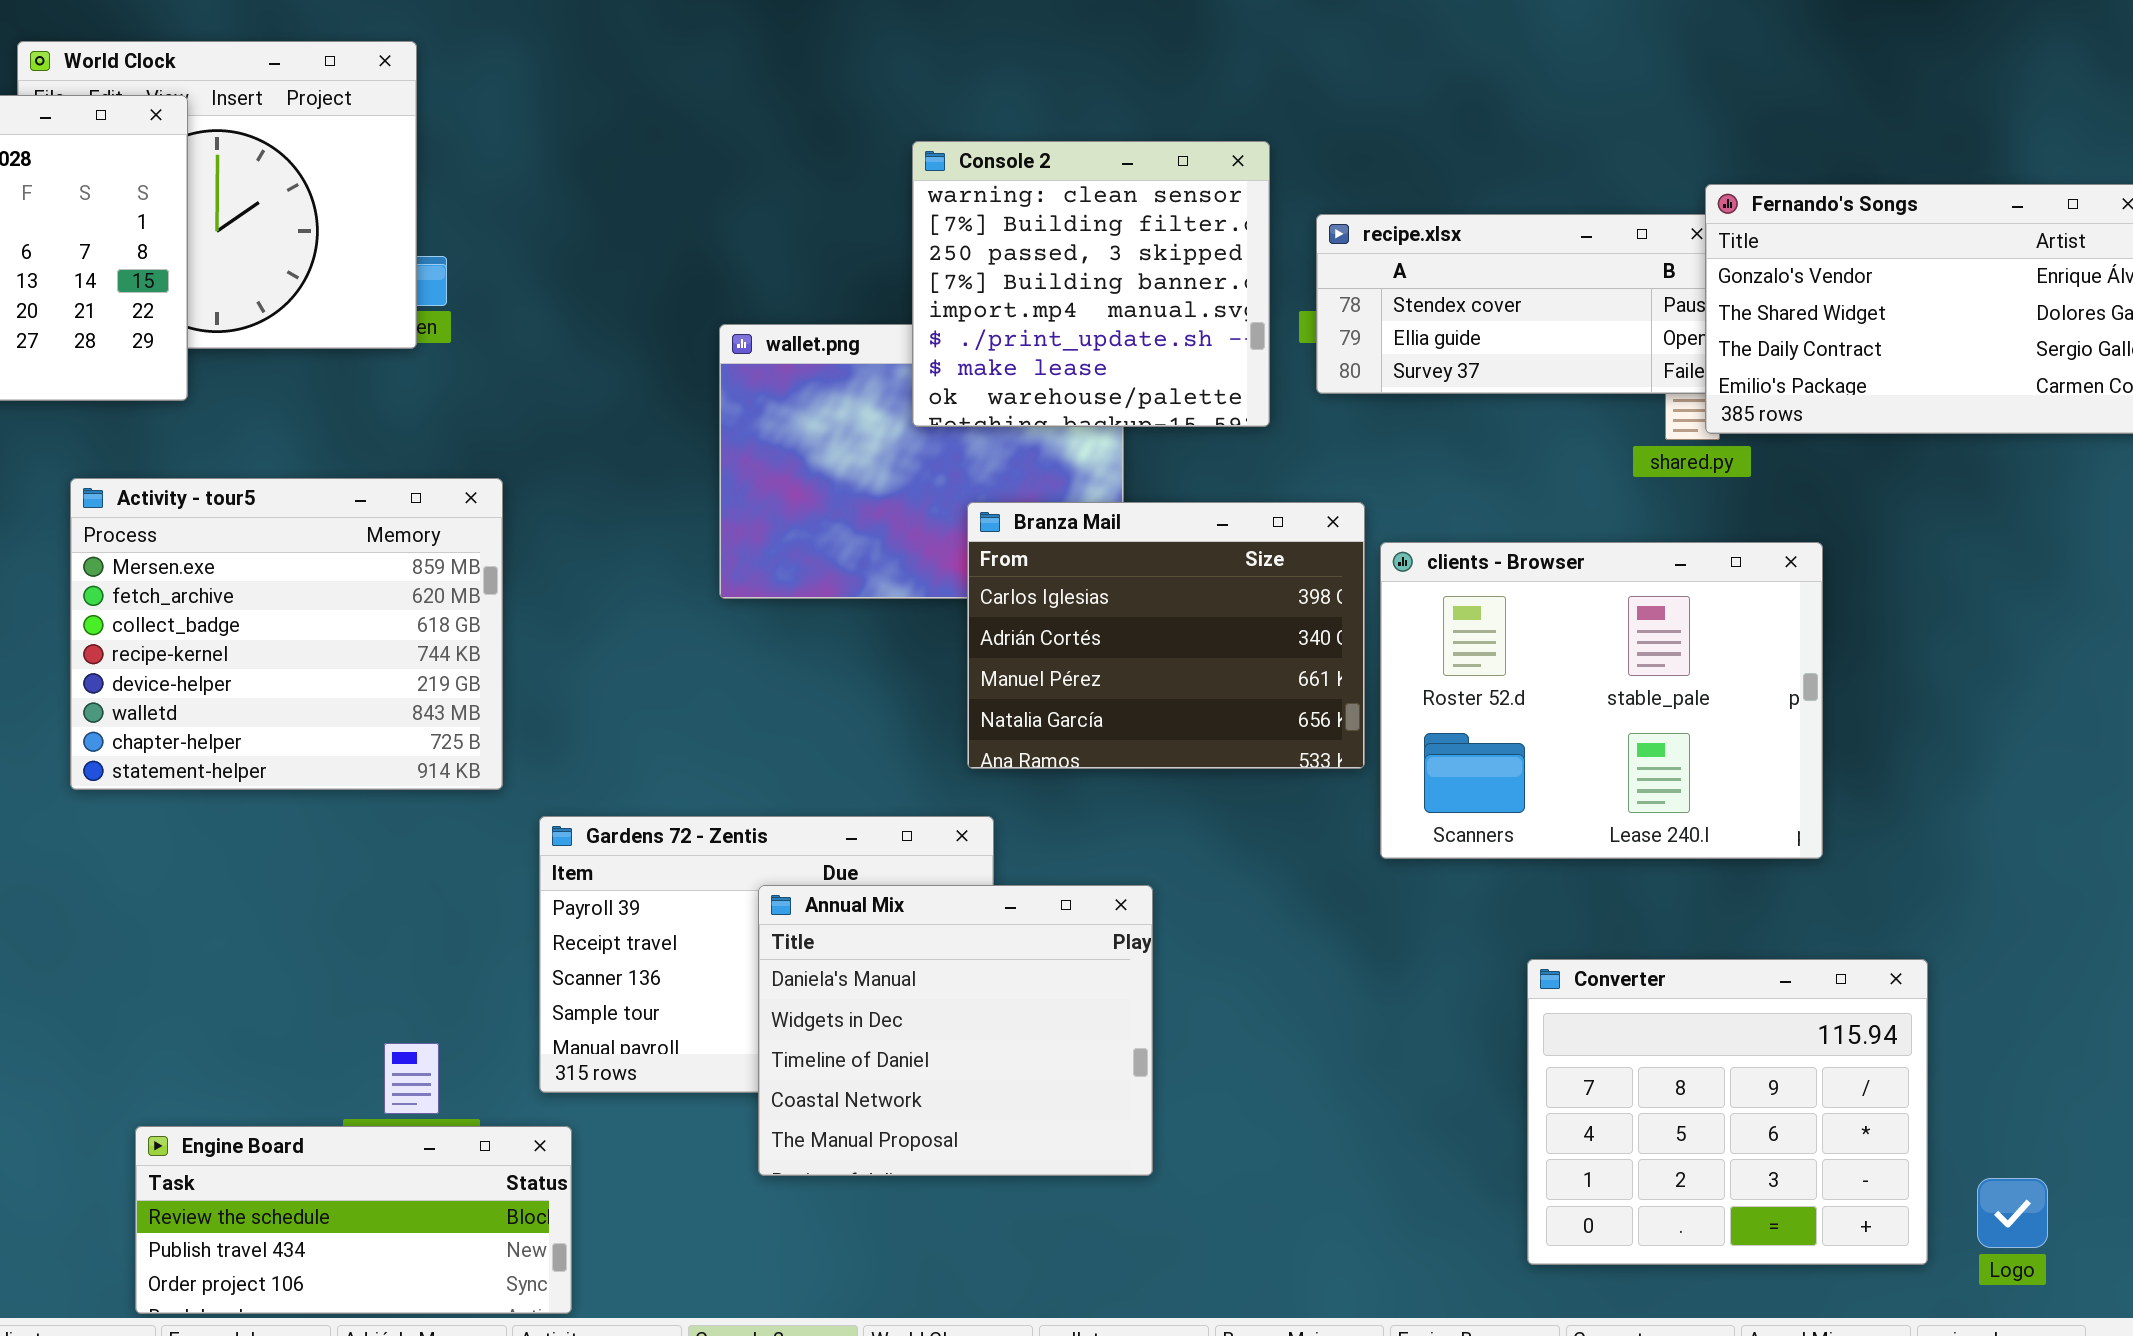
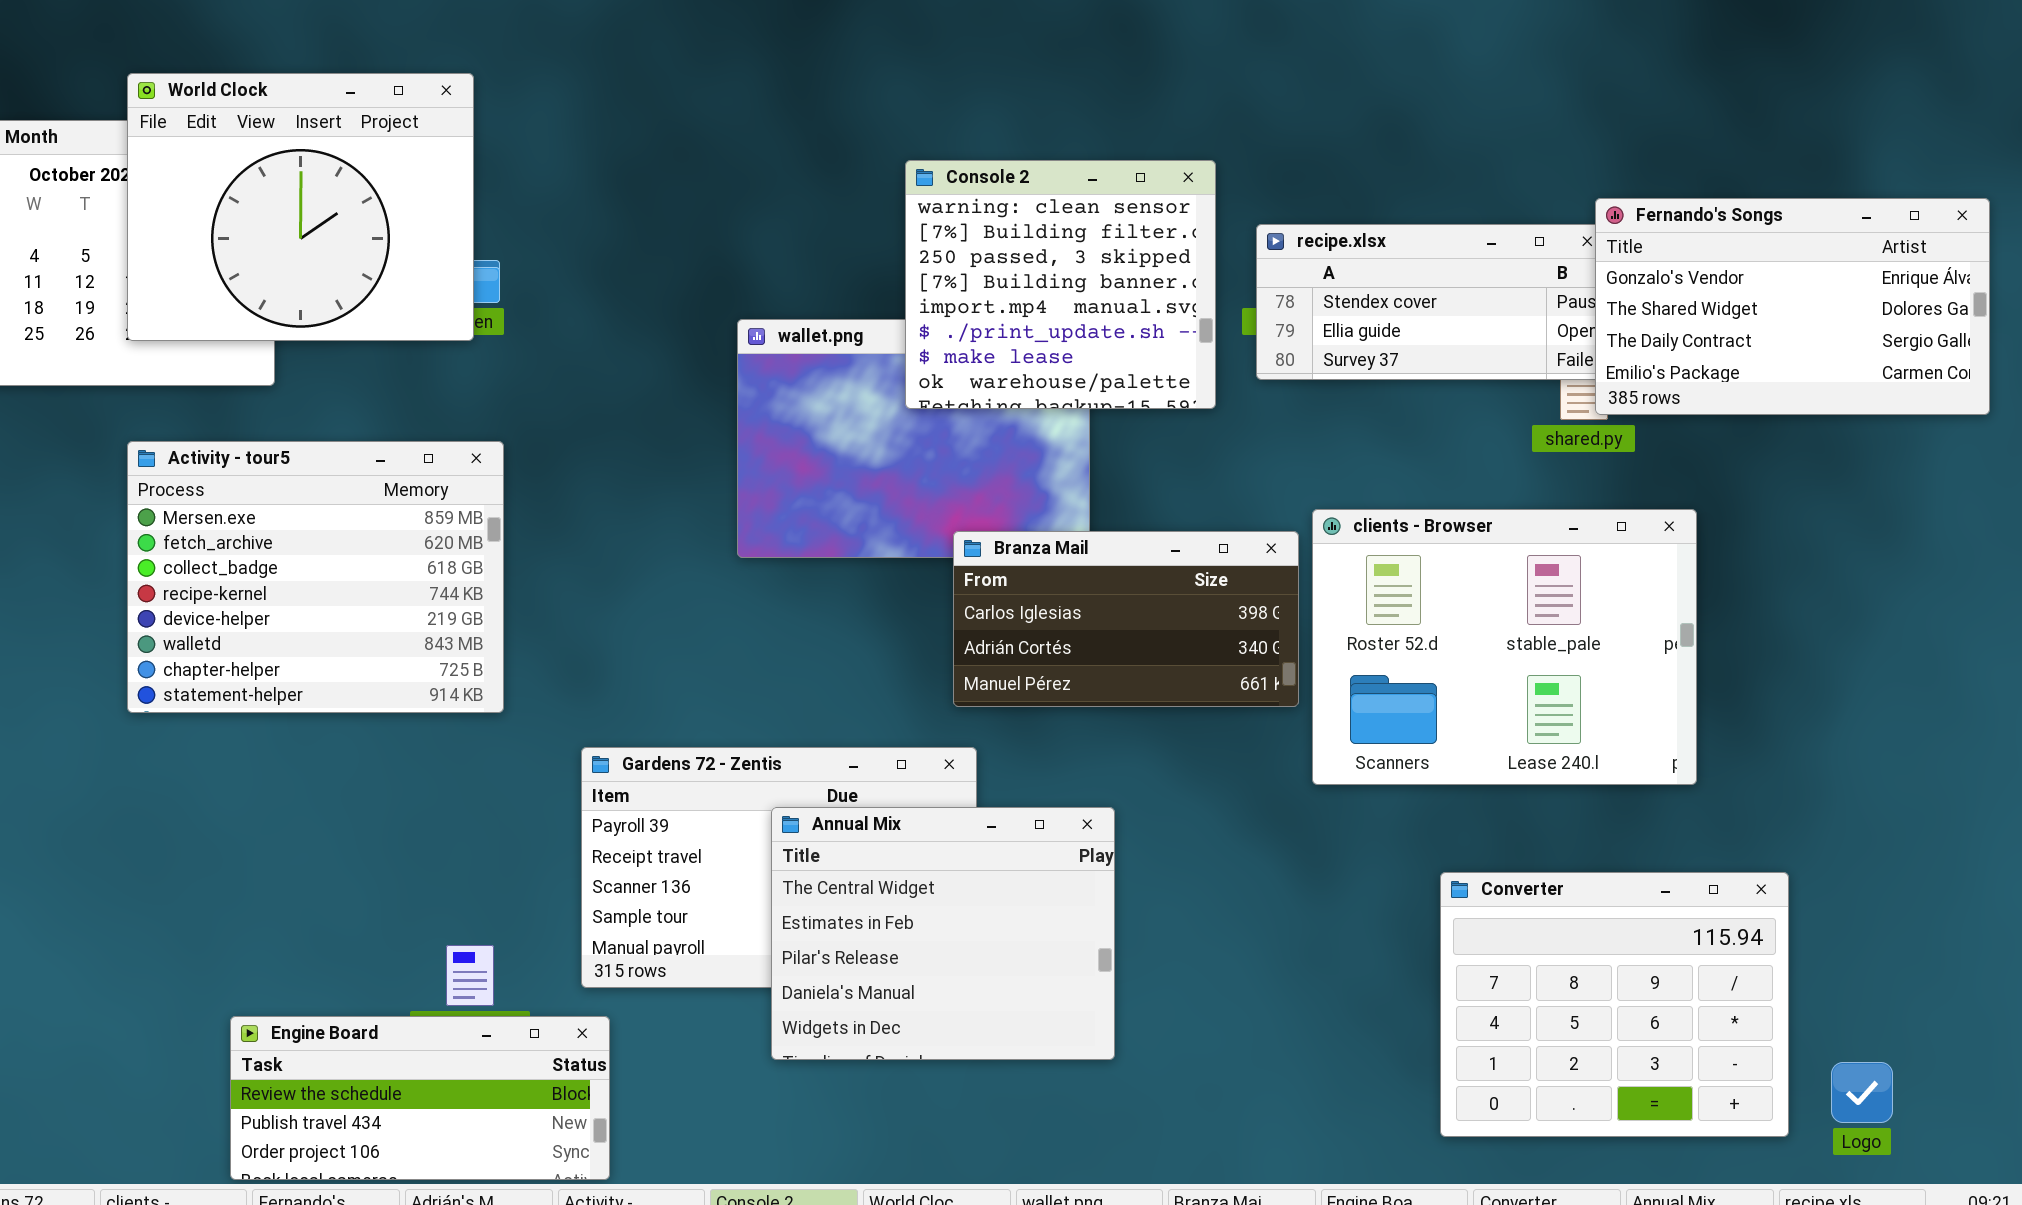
World Clock: [17,41,417,349] -> [127,73,474,341], raised
Activity - tour5: [70,478,503,790] -> [127,441,504,713], moved
Branza Mail: [967,502,1365,769] -> [953,531,1299,707], resized
Annual Mix: [758,885,1153,1176] -> [771,807,1115,1060], scrolled up 3 rows

